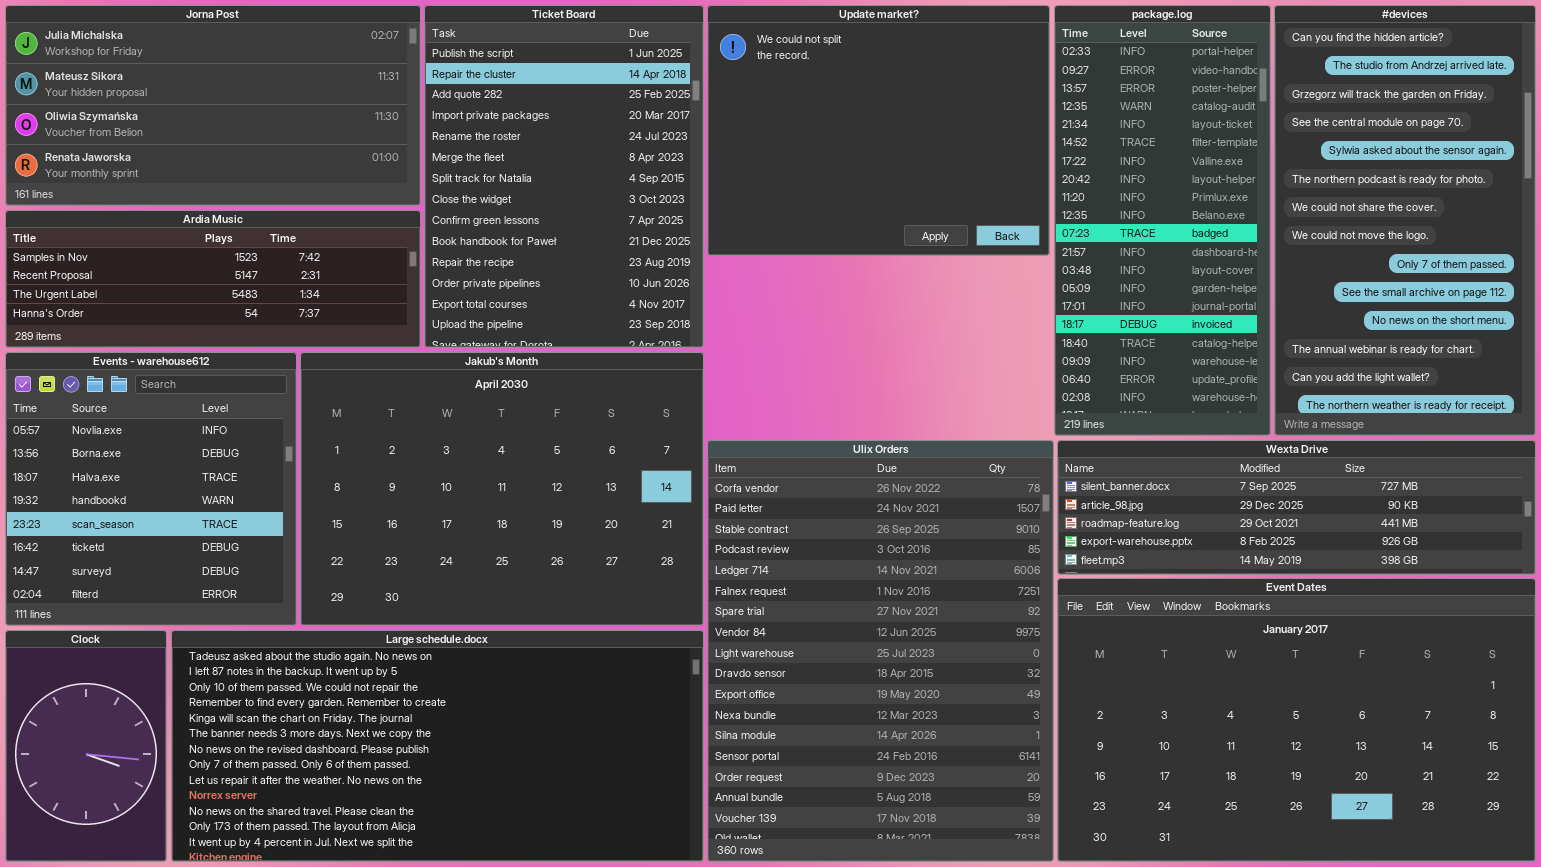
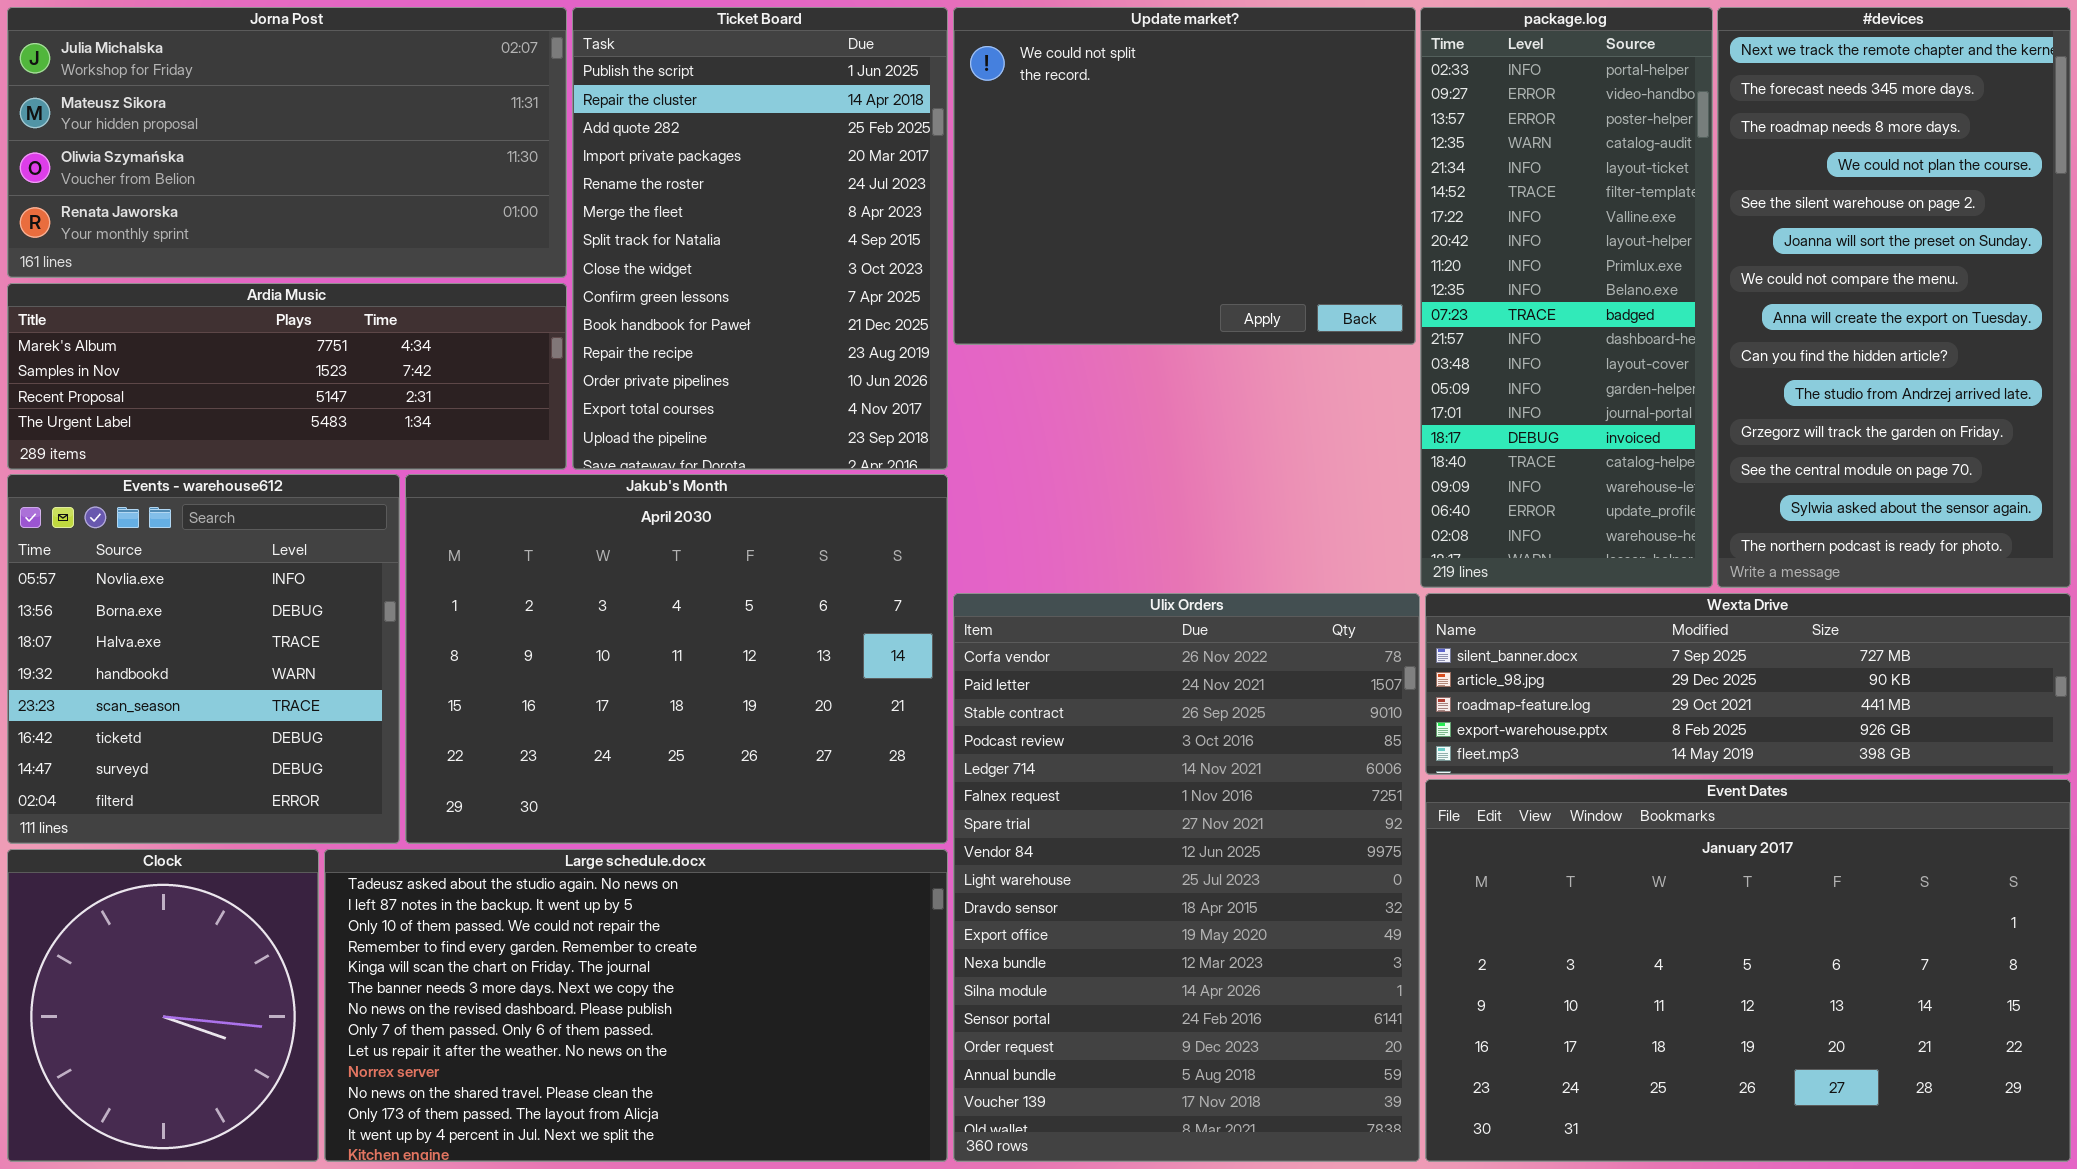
#devices: [1274,5,1536,436] -> [1717,7,2071,588], scrolled up 8 rows
Ardia Music: [5,210,421,348] -> [7,283,567,470], scrolled up 1 row
Clock: [5,630,167,862] -> [7,849,319,1162], resized
Large schedule.docx: [171,630,704,862] -> [324,849,948,1162], resized

